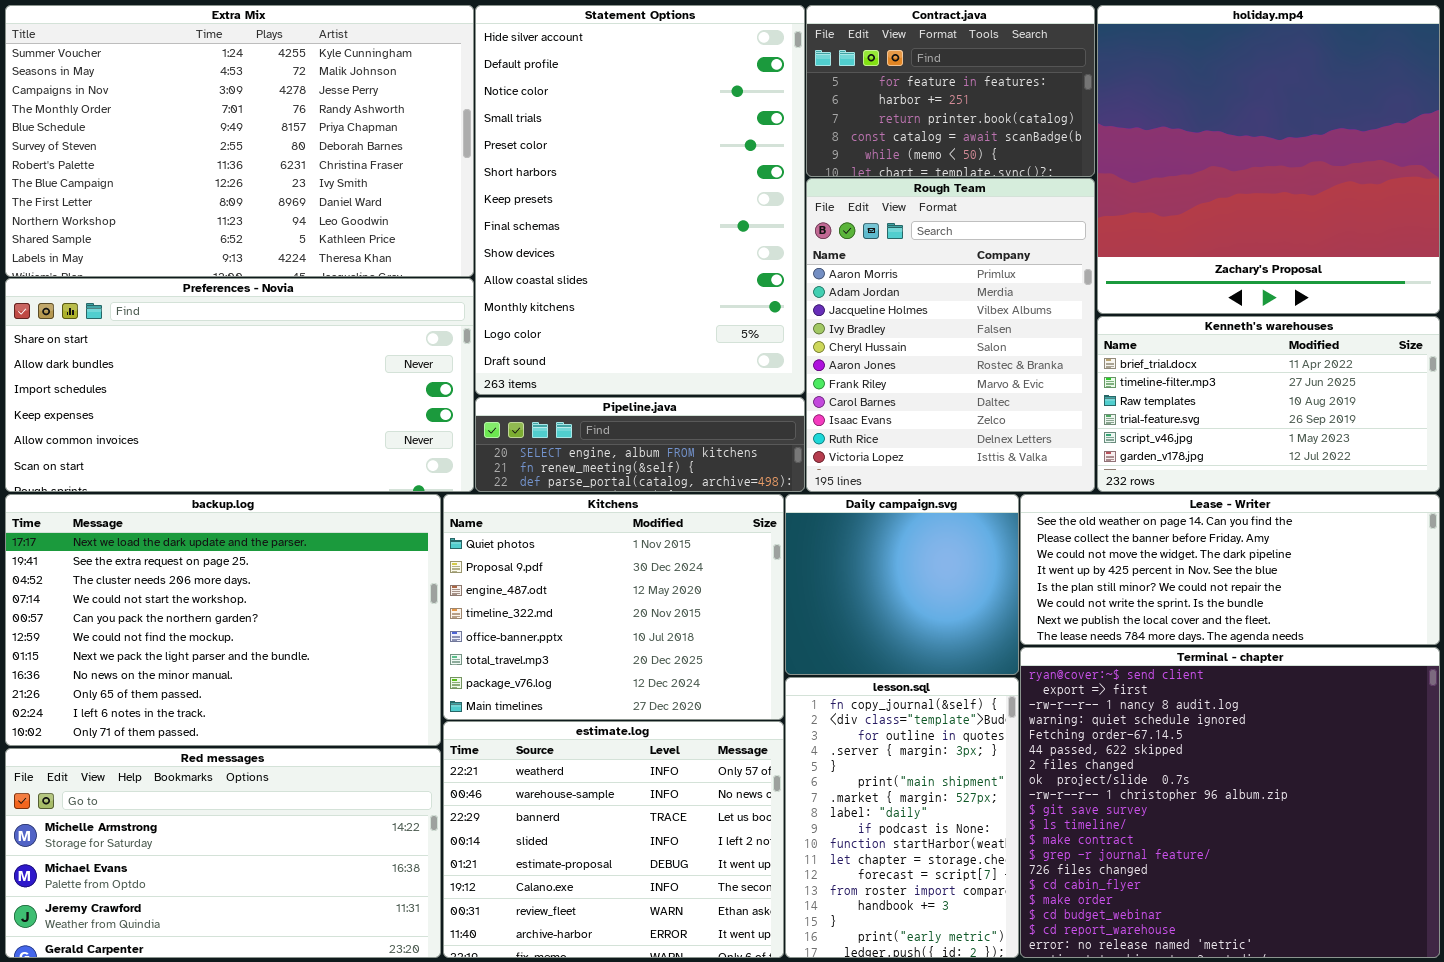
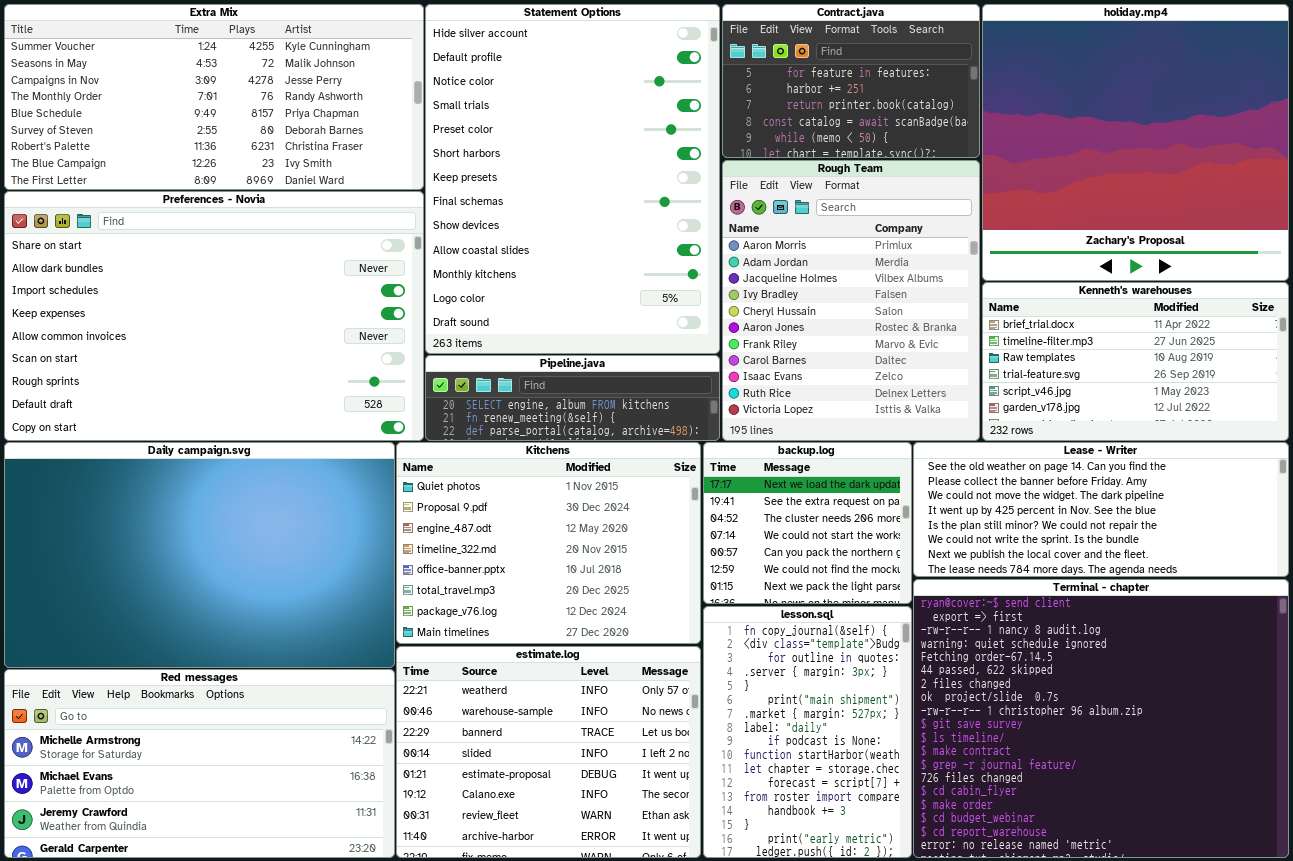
Extra Mix: [5,5,474,277] -> [4,4,424,190], resized
Preferences - Novia: [5,278,474,492] -> [4,191,424,441], resized
backup.log: [5,494,441,746] -> [703,442,912,604], moved, resized
Daily campaign.svg: [785,494,1019,675] -> [4,442,395,668], moved, resized

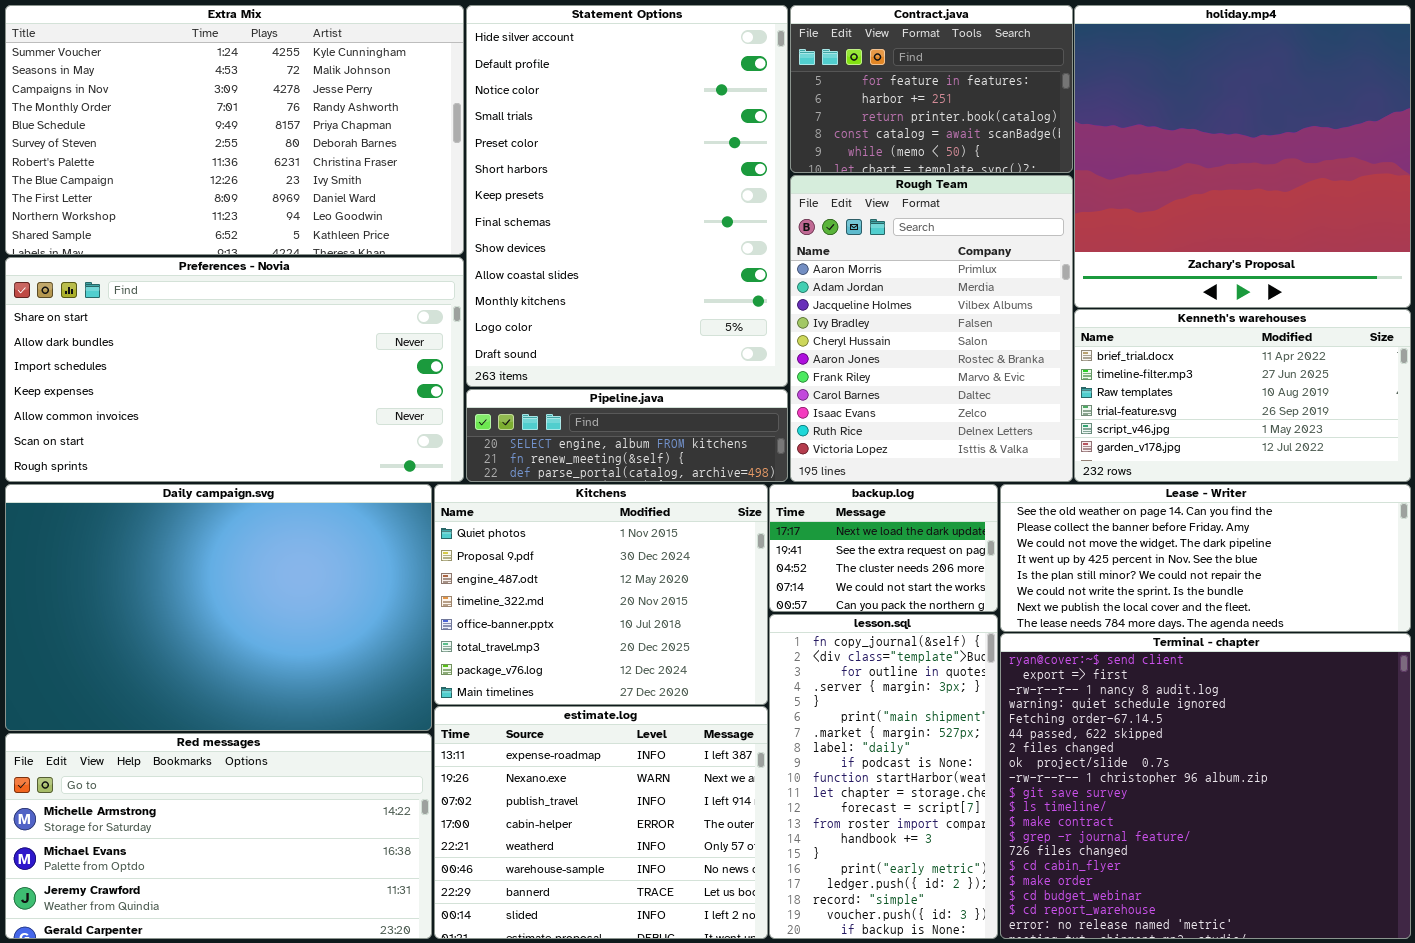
Extra Mix: [4,4,424,190] -> [5,5,464,255], resized
Preferences - Novia: [4,191,424,441] -> [5,257,464,482], resized
backup.log: [703,442,912,604] -> [769,484,998,612], resized
lesson.sql: [703,606,912,858] -> [769,614,998,939], resized
estimate.log: [396,646,701,858] -> [434,706,768,939], scrolled up 4 rows

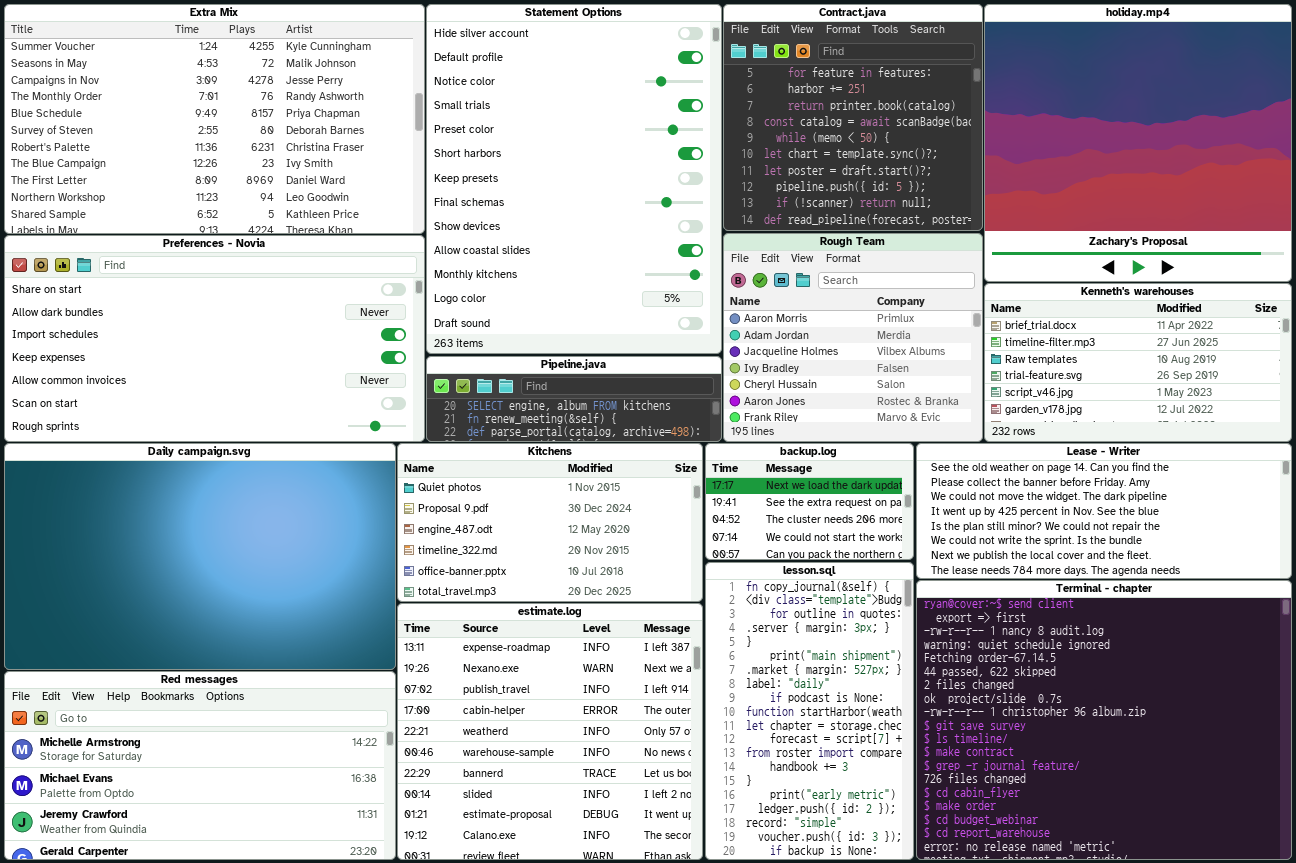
Contract.java: [790,5,1073,173] -> [723,4,983,231], resized
Rough Team: [790,175,1073,482] -> [723,233,983,442], resized
Kitchens: [434,484,768,705] -> [397,443,703,602], resized
estimate.log: [434,706,768,939] -> [397,603,703,860], resized

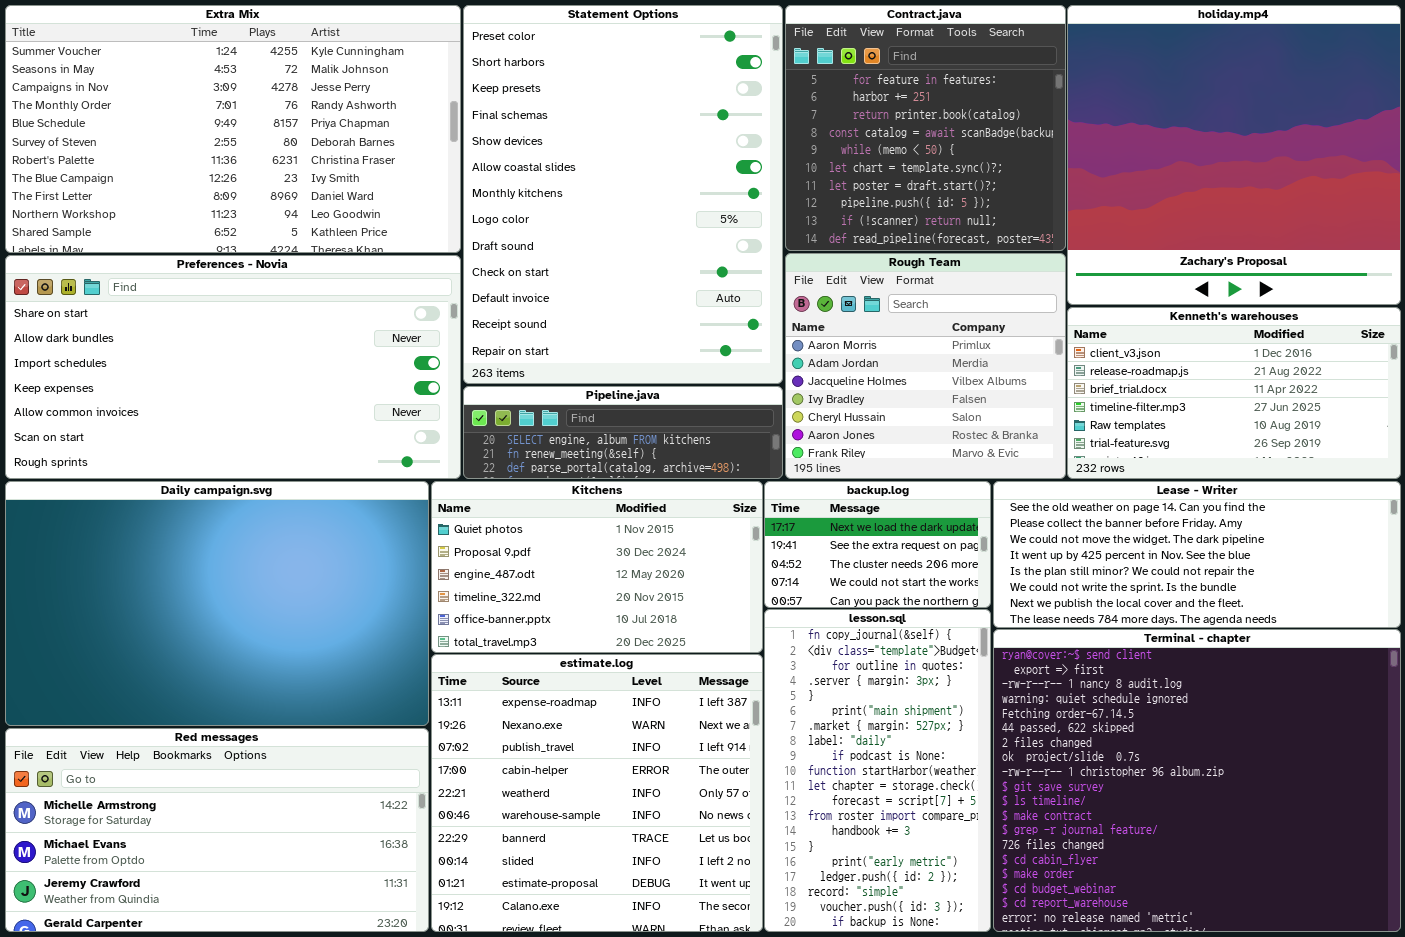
Statement Options: [426,4,722,354] -> [463,5,783,384], scrolled down 4 rows
Kenneth's warehouses: [984,283,1292,442] -> [1067,307,1401,479], scrolled up 2 rows

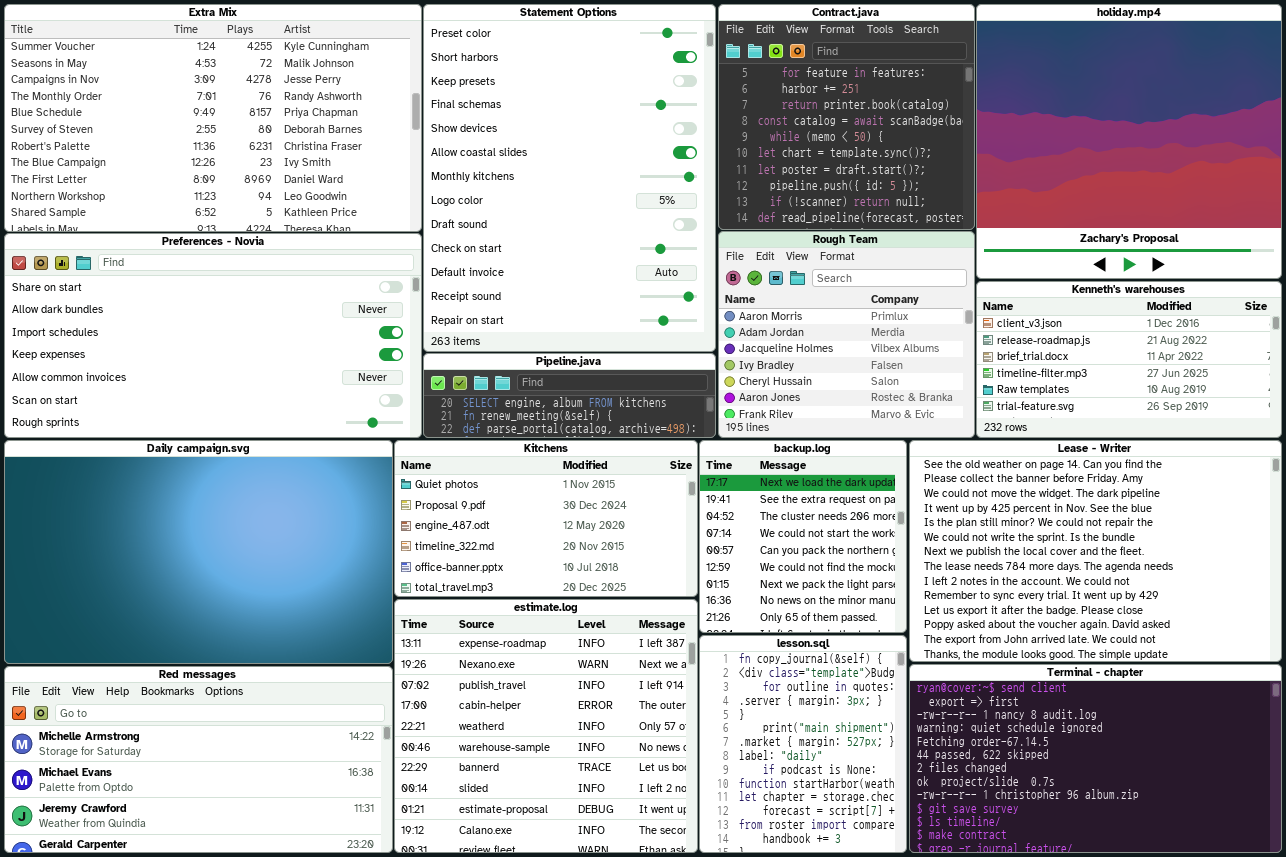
backup.log: [764,481,991,608] -> [699,440,907,633], resized
Lease - Writer: [993,481,1401,628] -> [909,440,1282,662], resized
lesson.sql: [764,609,991,932] -> [699,635,907,853], resized
Terminal - chapter: [993,629,1401,932] -> [909,664,1282,853], resized

